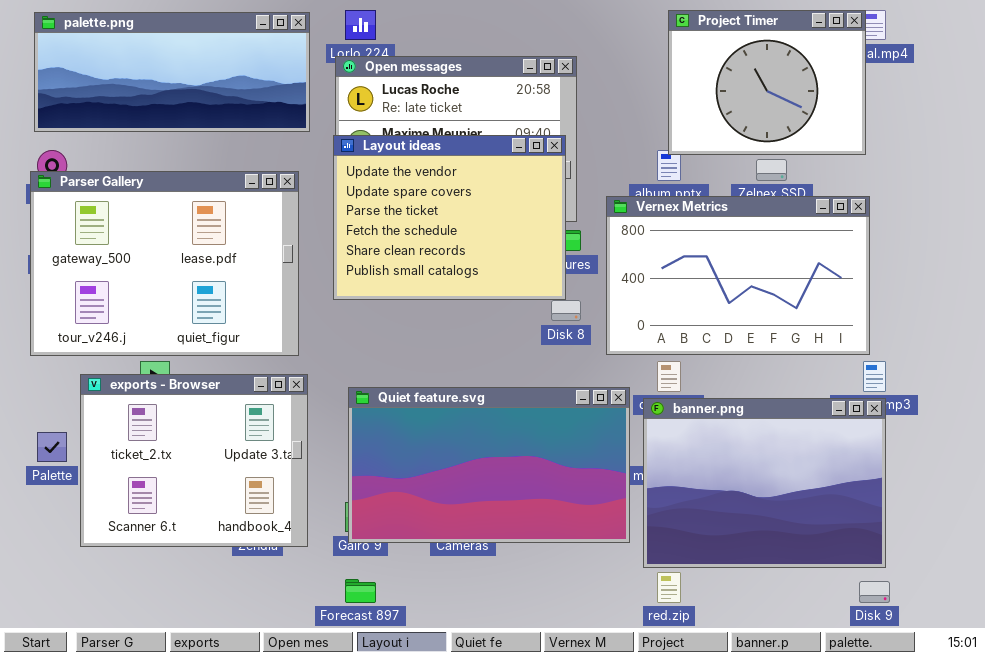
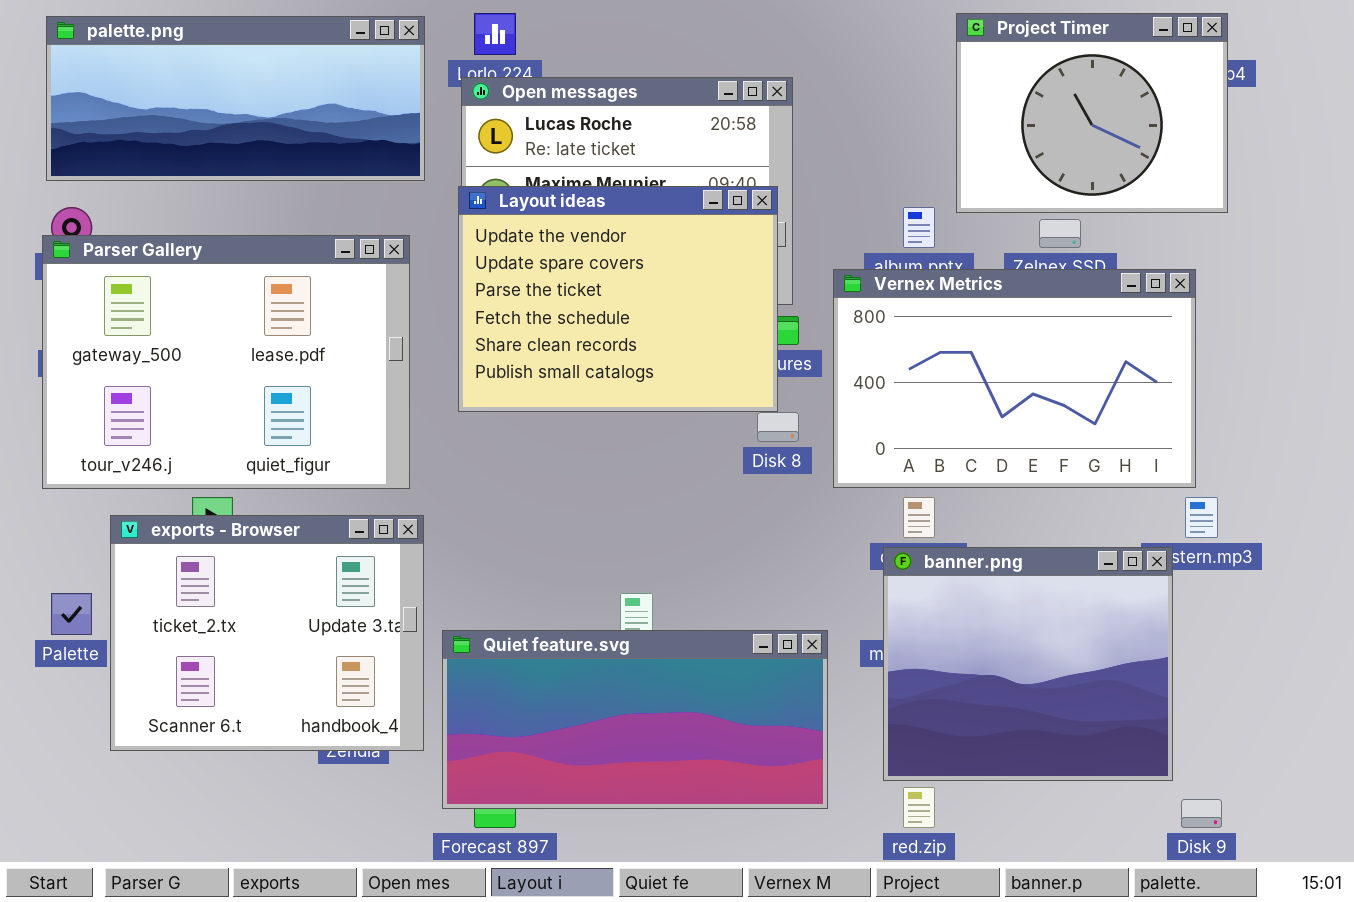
Project Timer: [668,10,866,155] -> [956,13,1228,213], moved
Quiet feature.svg: [348,387,630,543] -> [442,630,828,809], moved, resized
banner.png: [643,398,886,568] -> [883,547,1173,781], resized

